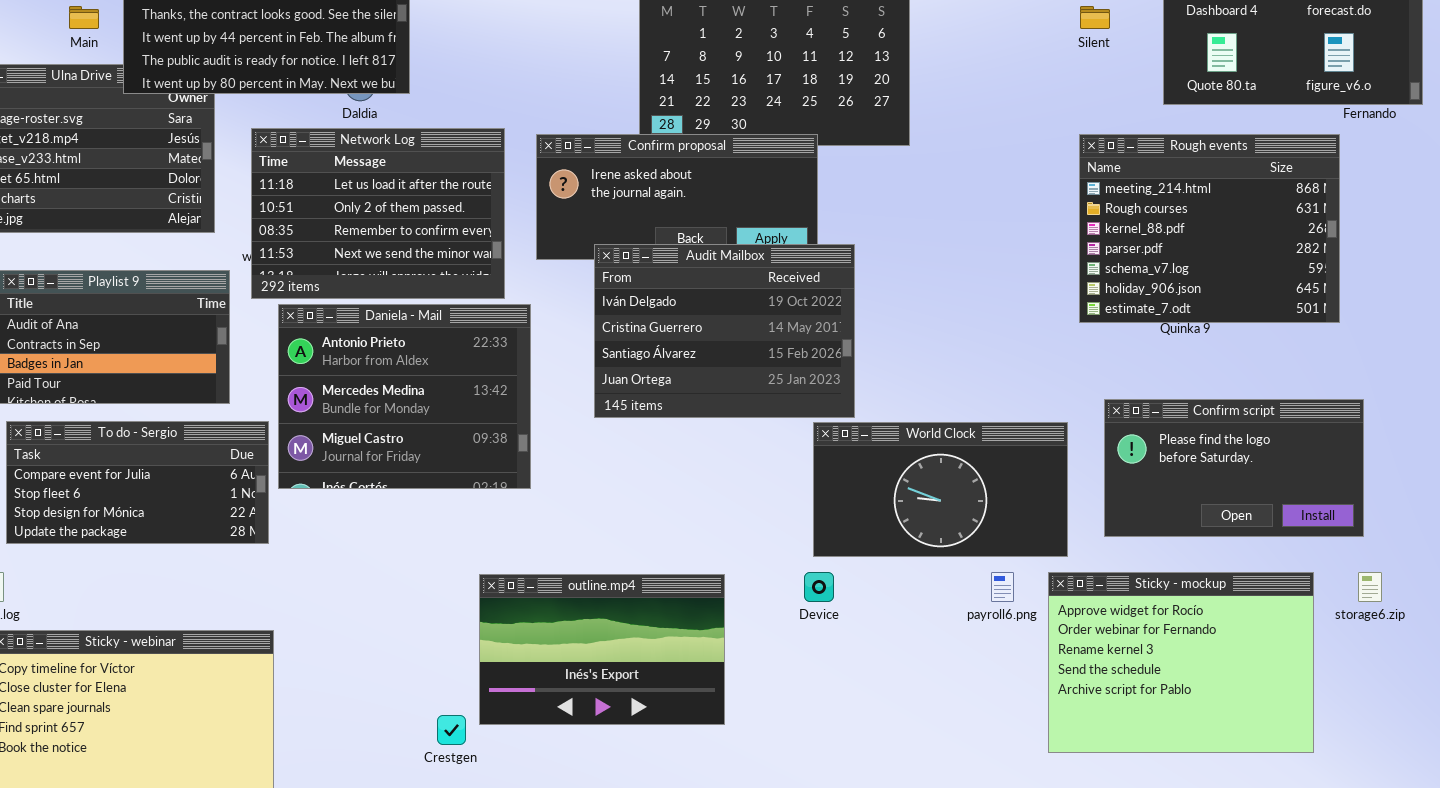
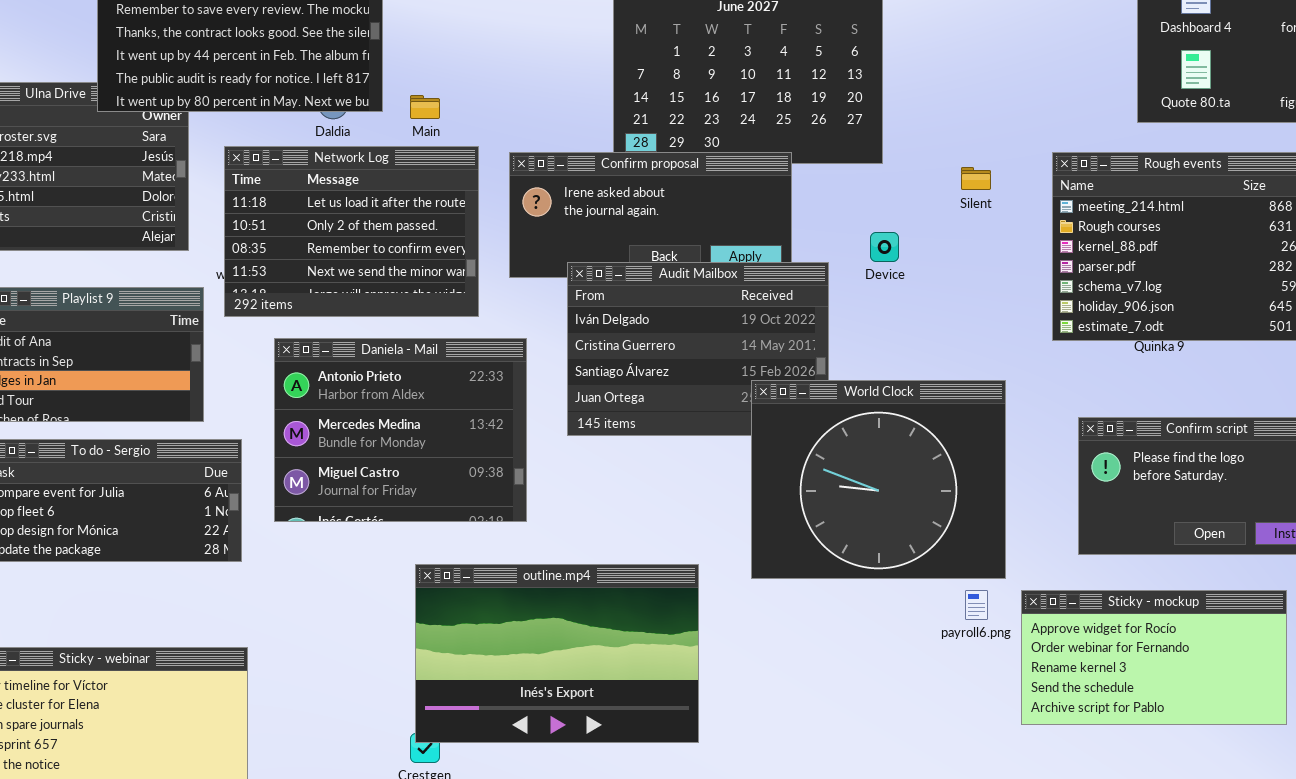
Main: [69,6,99,29] -> [410,95,440,119], moved
Silent: [1080,6,1110,29] -> [961,167,991,190], moved
Daniela - Mail: [278,304,531,489] -> [274,338,527,522], moved
World Clock: [813,422,1068,557] -> [751,380,1006,579], moved, resized
Device: [804,572,834,602] -> [870,232,899,262], moved
Sticky - mockup: [1048,572,1314,753] -> [1021,590,1287,725], resized
outline.mp4: [479,574,725,725] -> [415,564,699,743], resized

